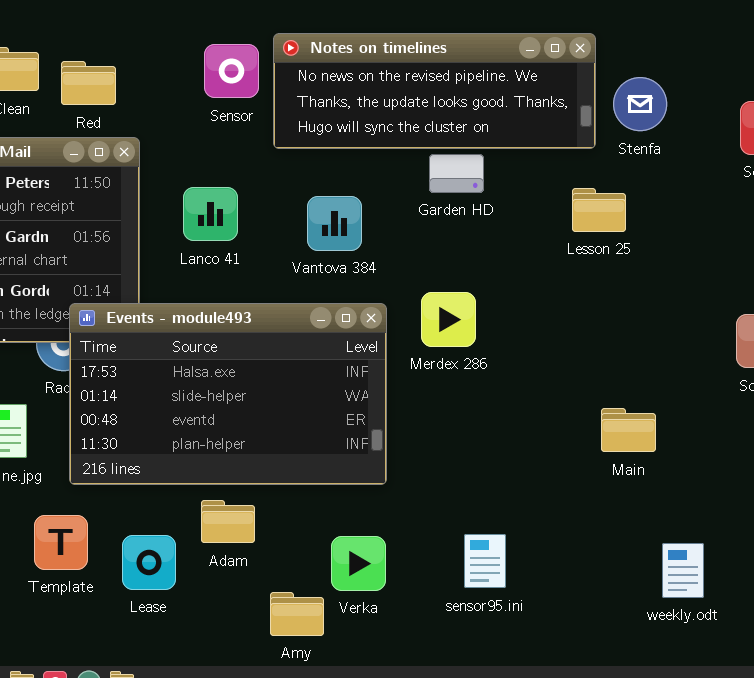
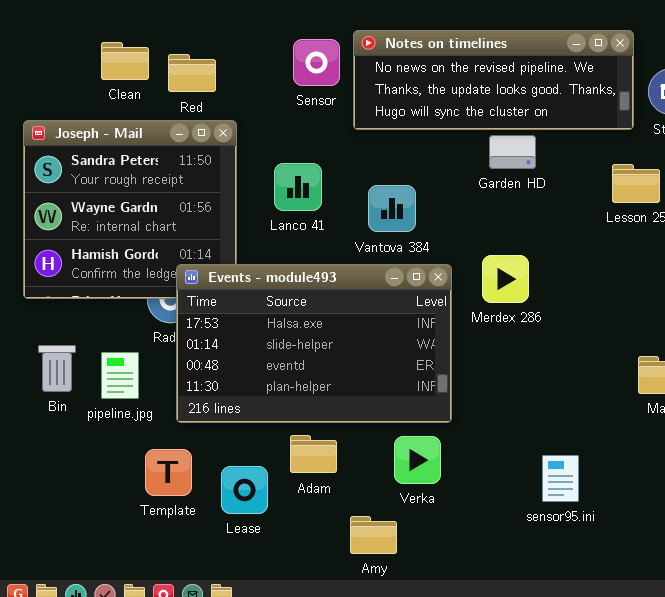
Vantova 384: [307,196,362,251] -> [368,185,416,232], moved
sensor95.ini: [464,534,506,588] -> [542,455,579,502], moved
Verka: [331,536,386,591] -> [394,436,441,484], moved

